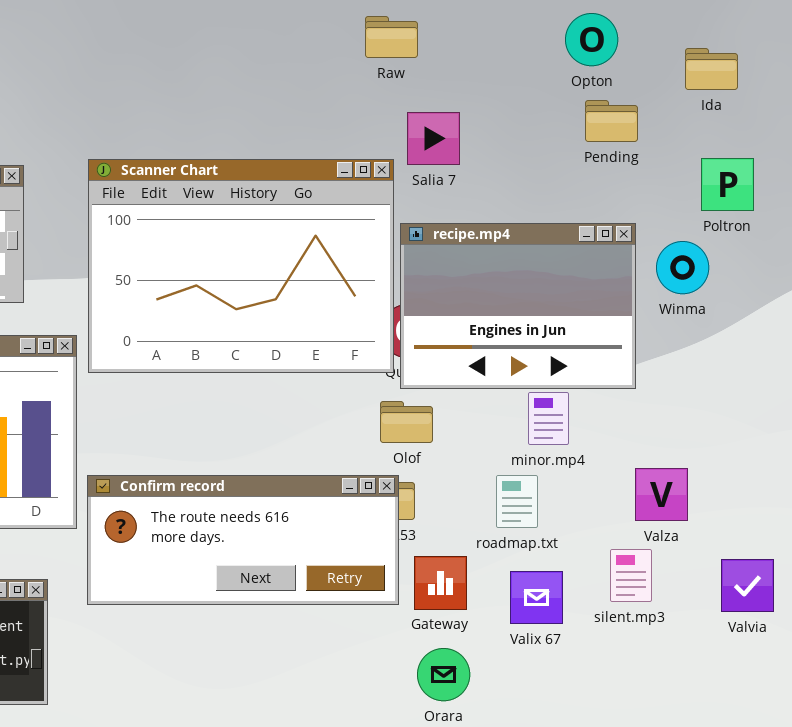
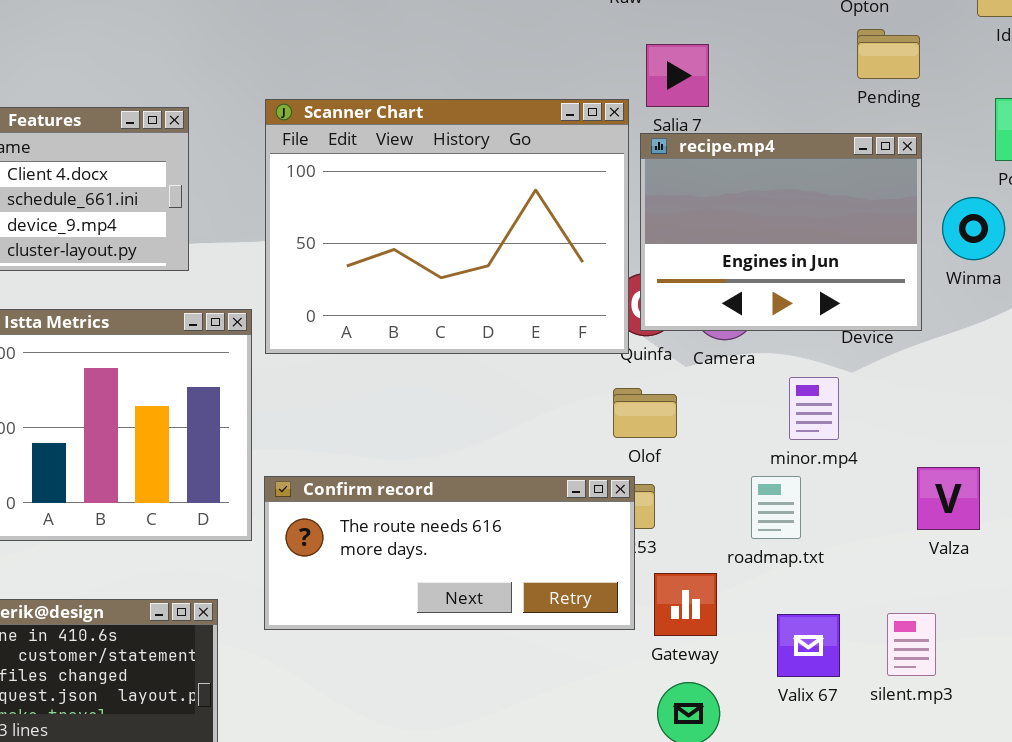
recipe.mp4: [400,223,636,389] -> [640,133,922,331], moved
silent.mp3: [610,549,652,602] -> [887,613,936,676], moved
Valix 67: [510,571,563,624] -> [777,614,840,677], moved

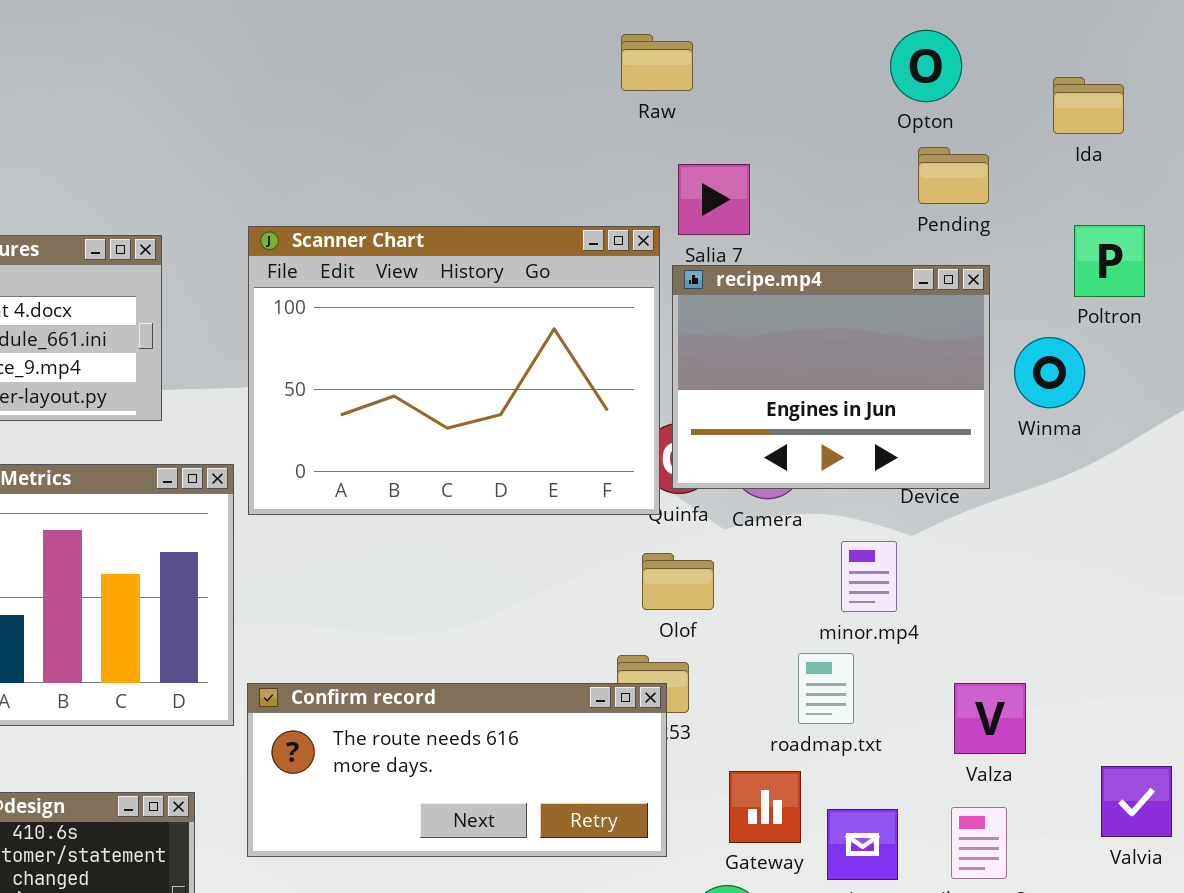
Valza: [917,467,980,530] -> [954,683,1026,754], moved
Confirm record: [264,476,635,630] -> [247,683,667,857], moved
Gateway: [654,573,717,636] -> [729,771,801,843], moved

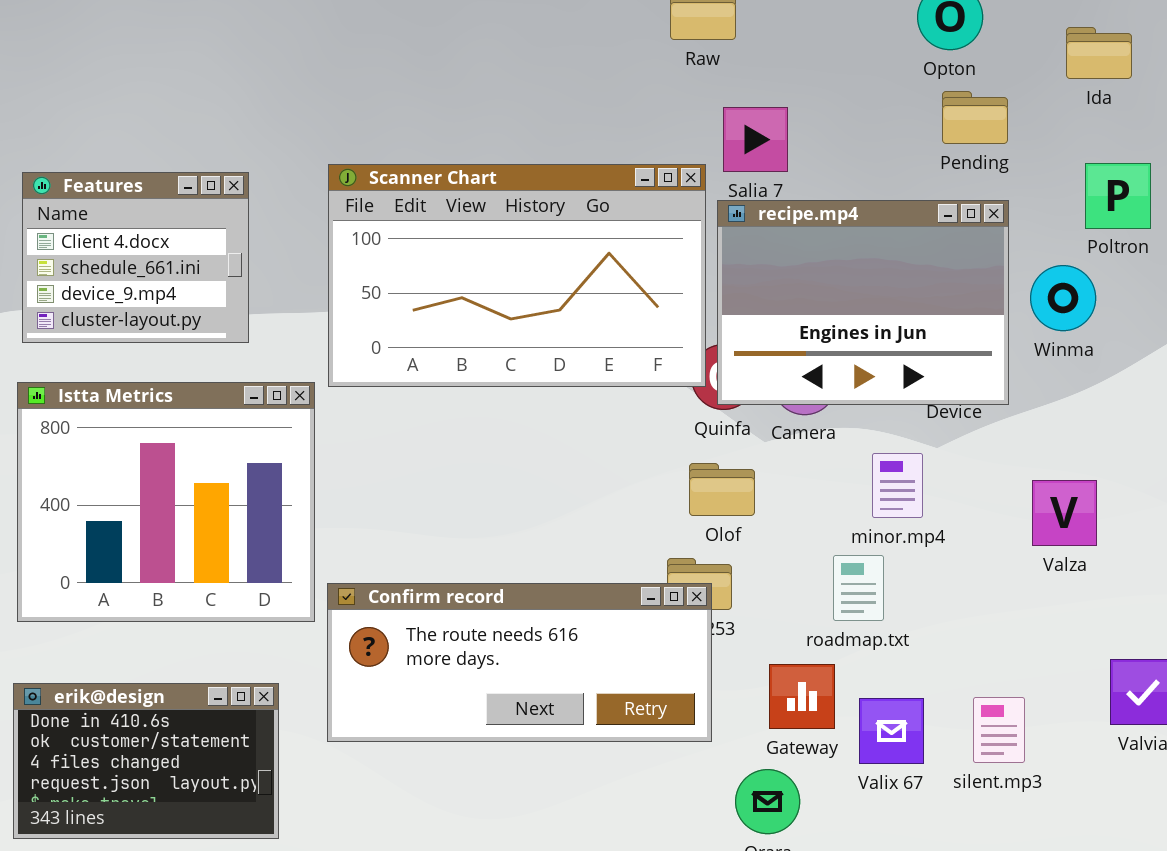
Scanner Chart: [248,226,660,515] -> [328,164,706,387], resized
Valza: [954,683,1026,754] -> [1032,480,1097,546], moved

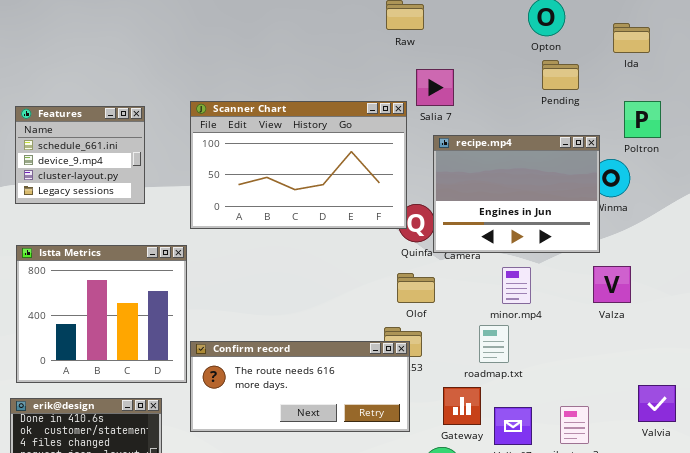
Features: [22,172,249,343] -> [15,106,145,204], scrolled down 1 row
recipe.mp4: [717,200,1009,405] -> [433,135,600,253], moved
Istta Metrics: [17,382,315,622] -> [16,245,187,383], moved
Valza: [1032,480,1097,546] -> [593,266,631,303], moved

